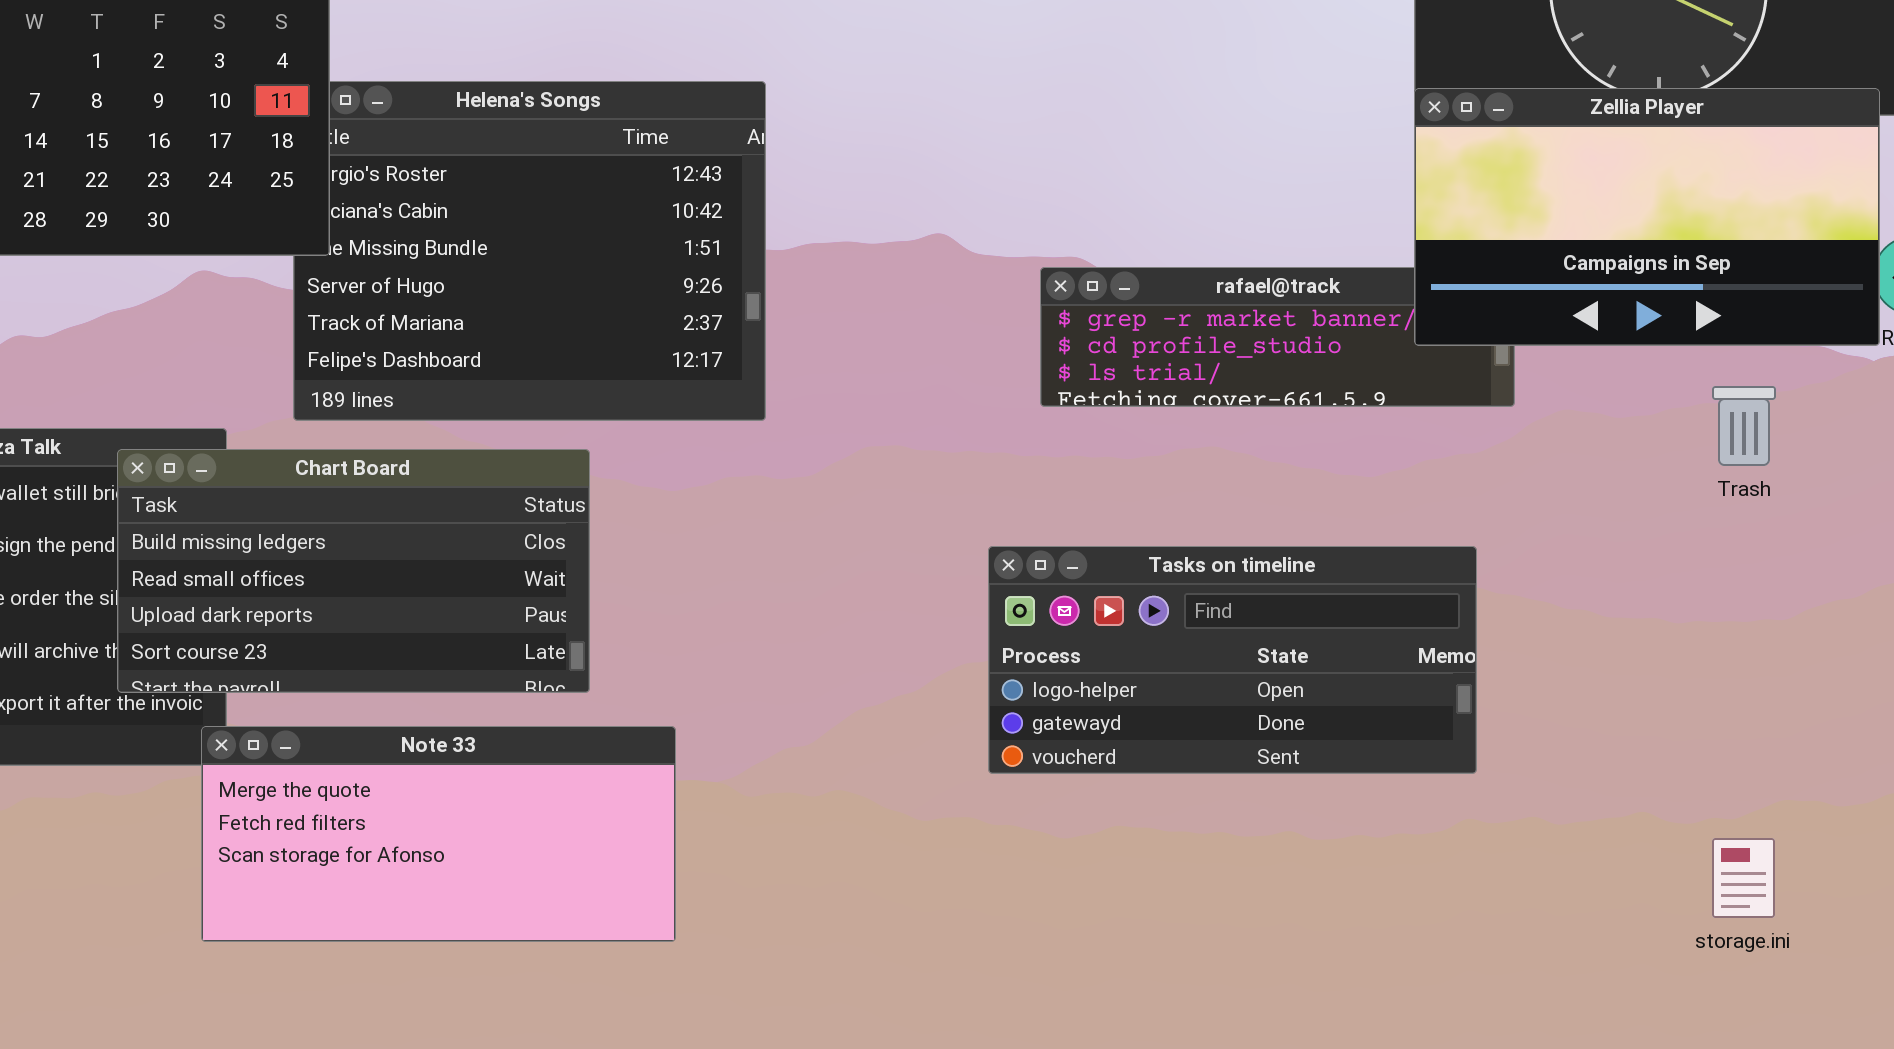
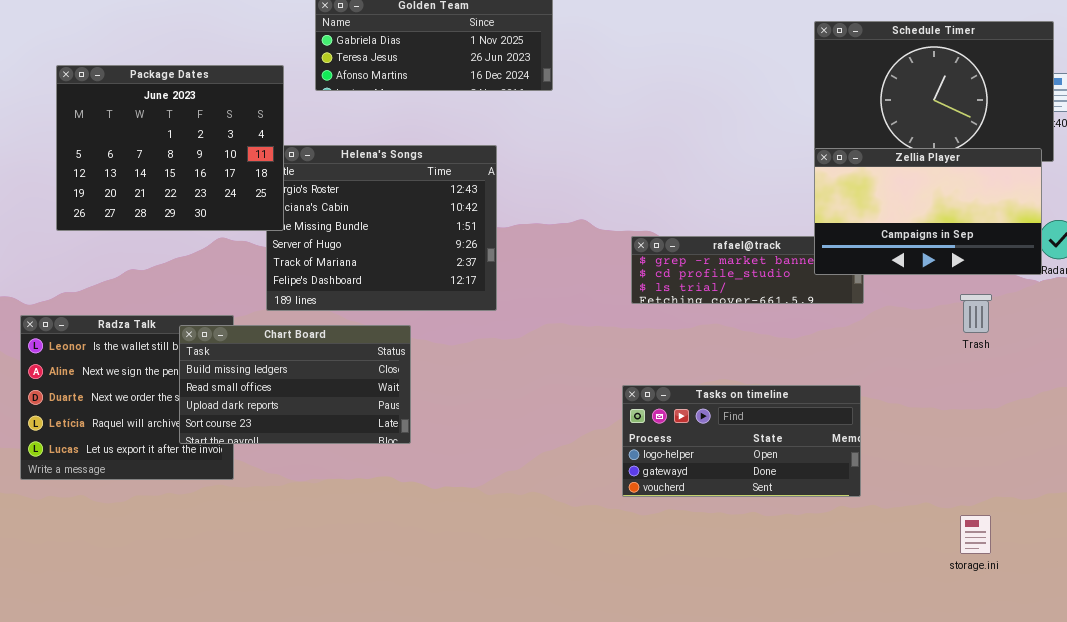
Tasks on timeline: [988,546,1477,774] -> [622,385,861,497], moved
Note 33: [201,726,676,942] -> none, closed

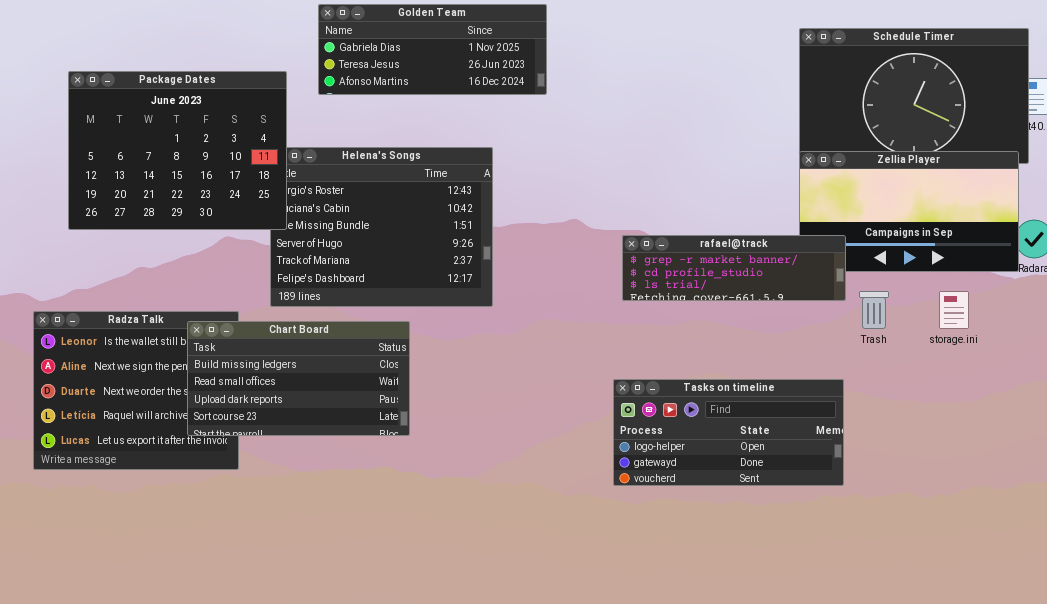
rafael@track: [631,236,864,304] -> [622,235,846,301], raised
Trash: [960,294,992,333] -> [859,291,889,329], moved
storage.ini: [960,515,991,554] -> [939,291,969,329], moved

